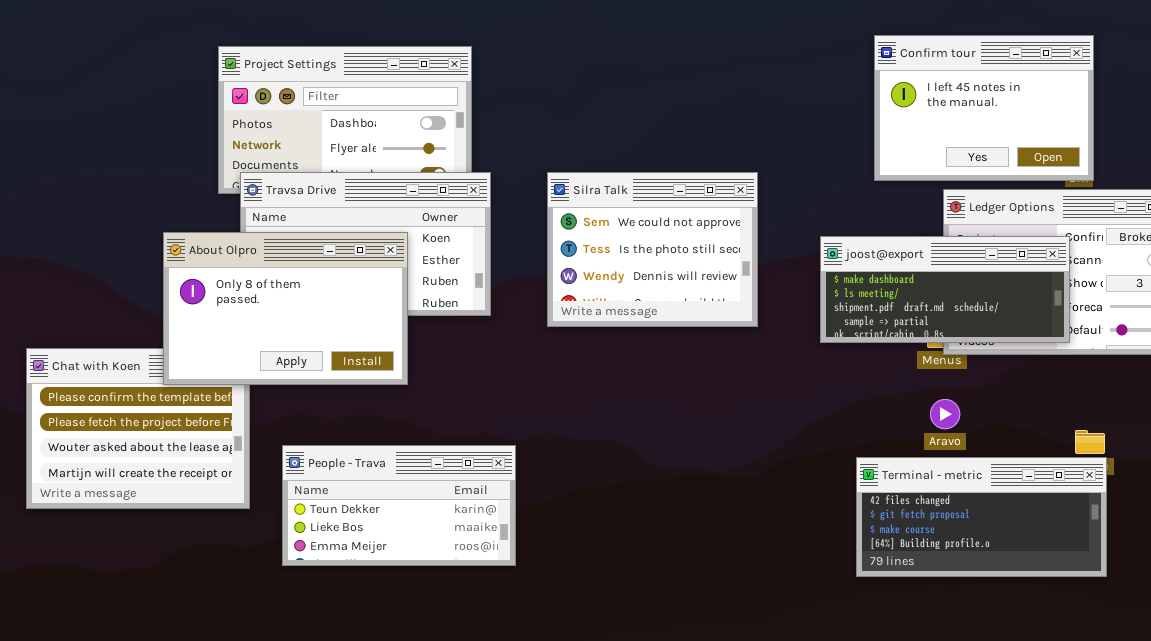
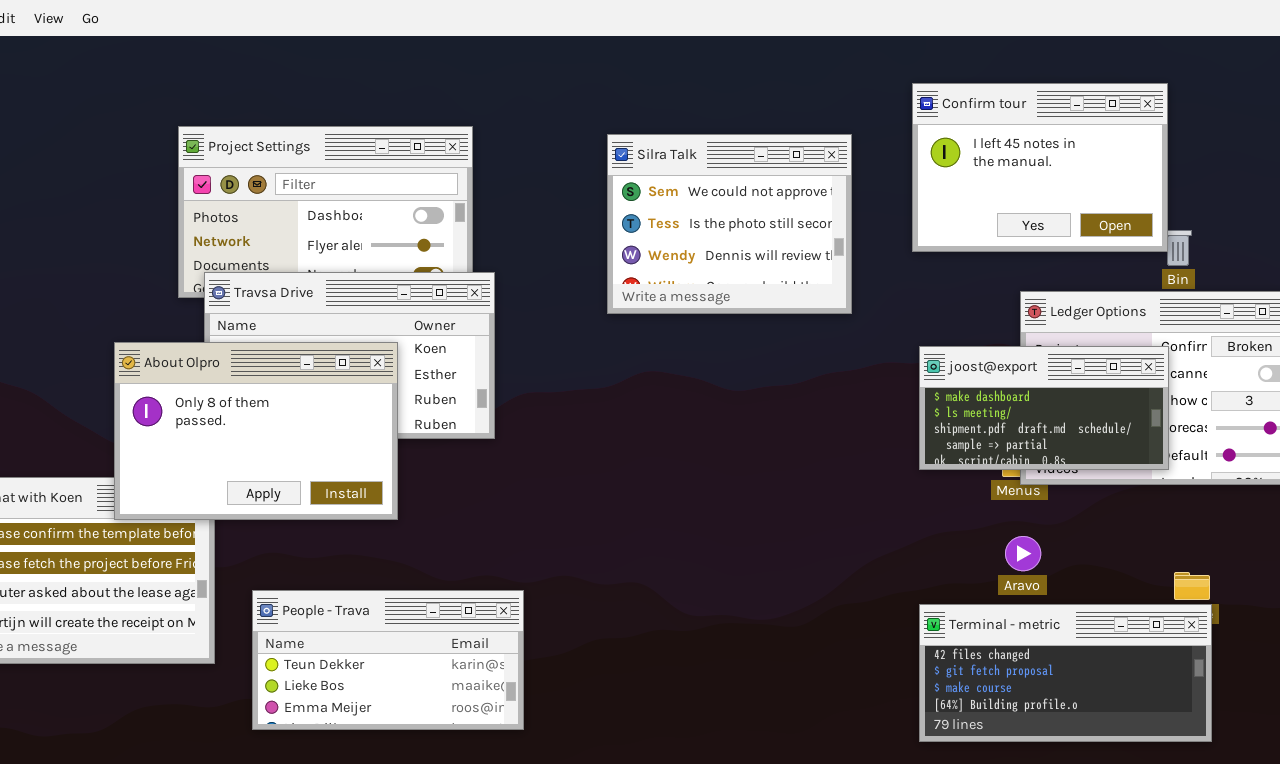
Confirm tour: [874,35,1094,181] -> [912,83,1168,252], moved
Silra Talk: [547,172,758,327] -> [607,134,852,314], moved
joost@export: [820,236,1070,343] -> [919,346,1169,470], resized

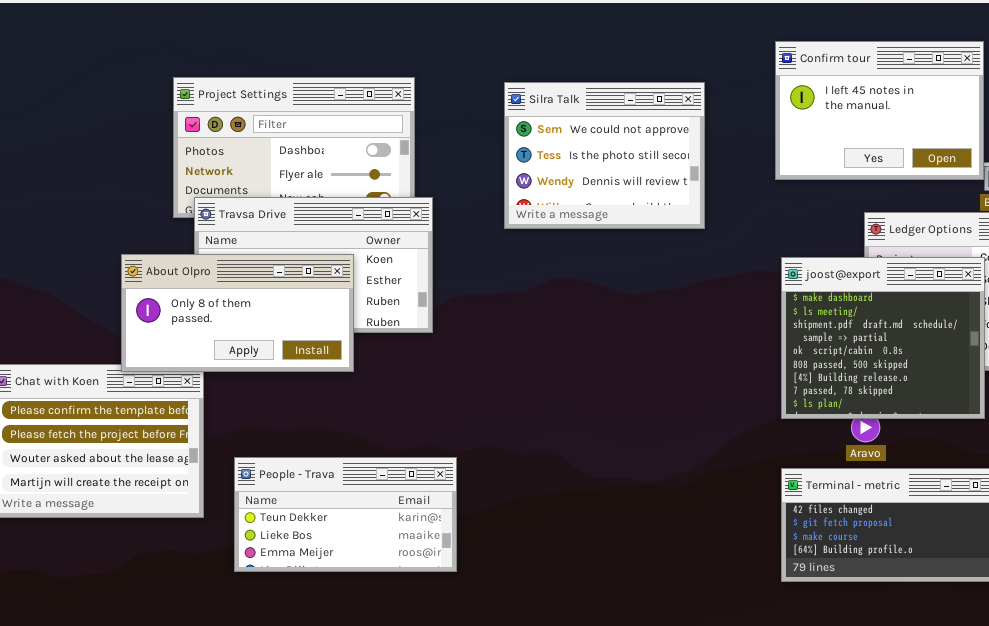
Silra Talk: [607,134,852,314] -> [504,82,705,229], moved
About Olpro: [114,342,398,520] -> [121,254,354,372], resized
joost@export: [919,346,1169,470] -> [781,257,985,419], resized

